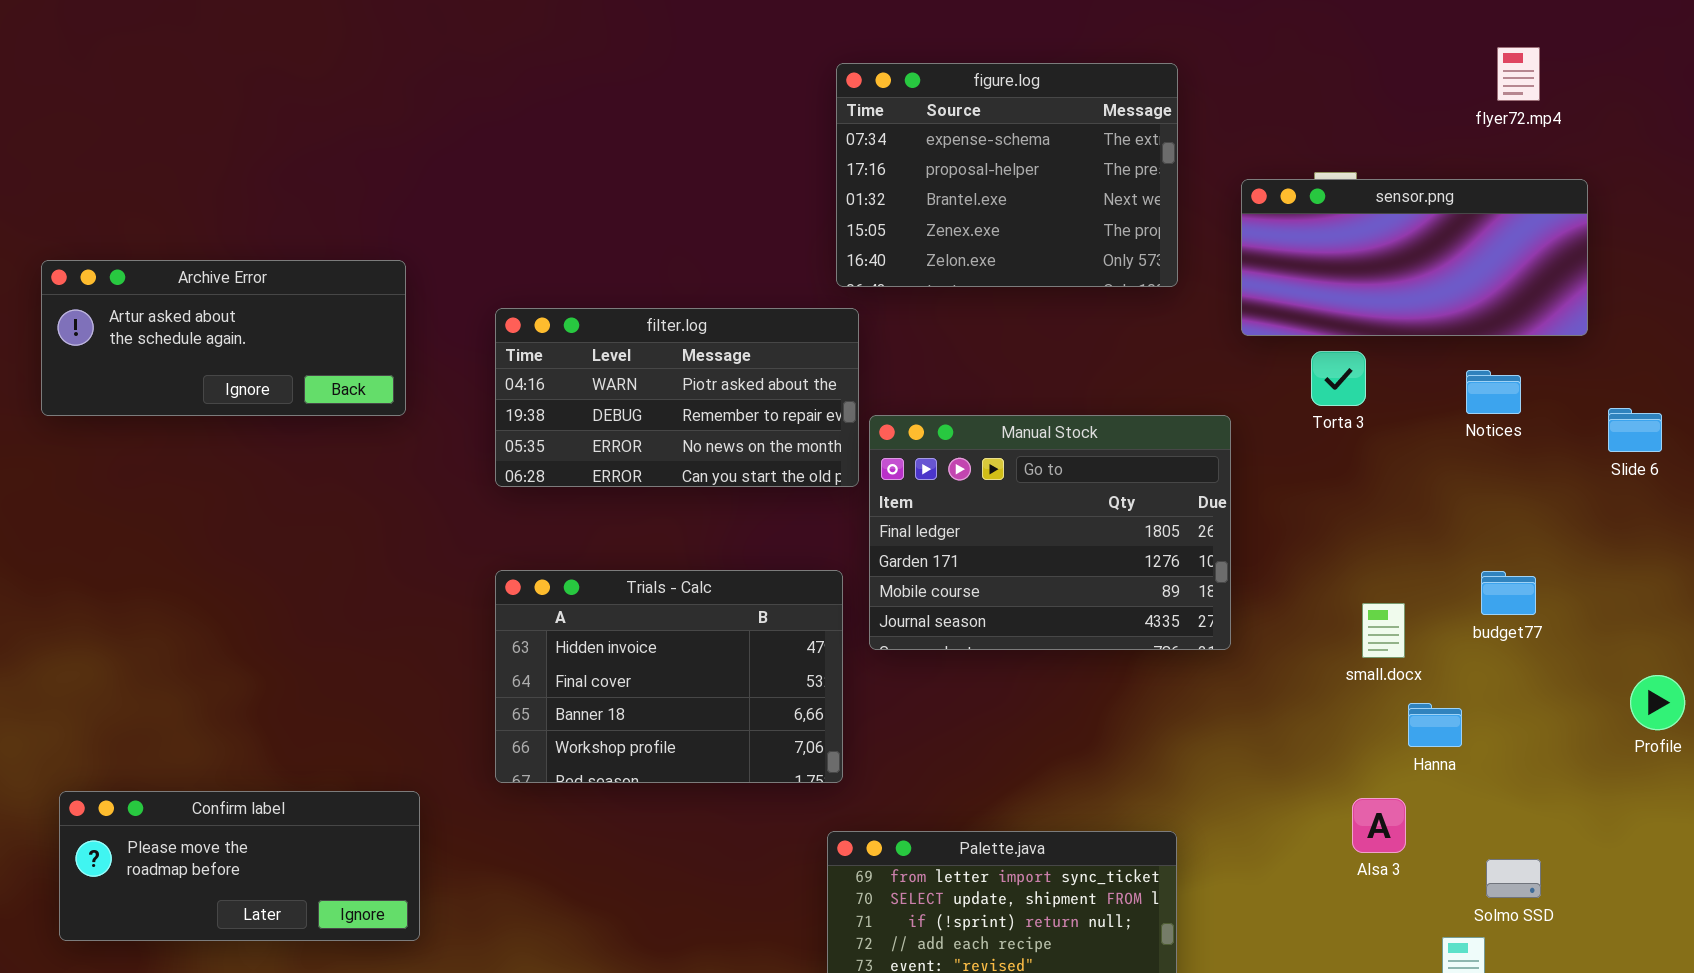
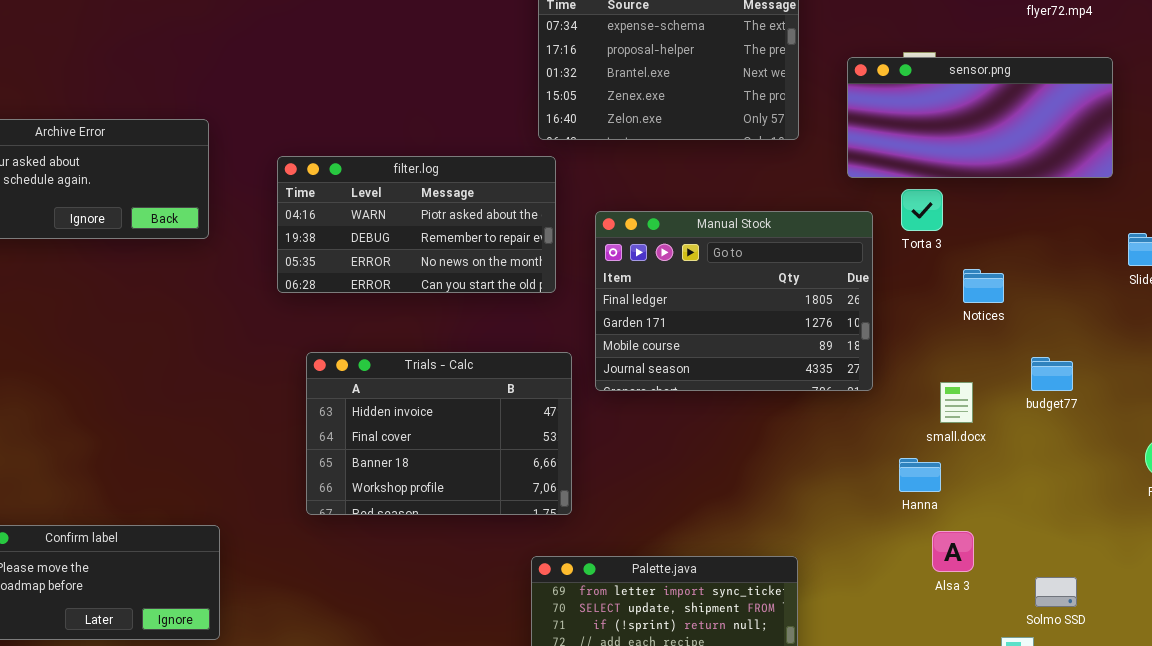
Notices: [1466,370,1521,414] -> [963,269,1004,303], moved
Manual Stock: [869,415,1231,650] -> [595,211,873,391], moved
Trials - Calc: [495,570,843,783] -> [306,352,572,515], moved
Hanna: [1408,703,1462,747] -> [899,458,941,492], moved

